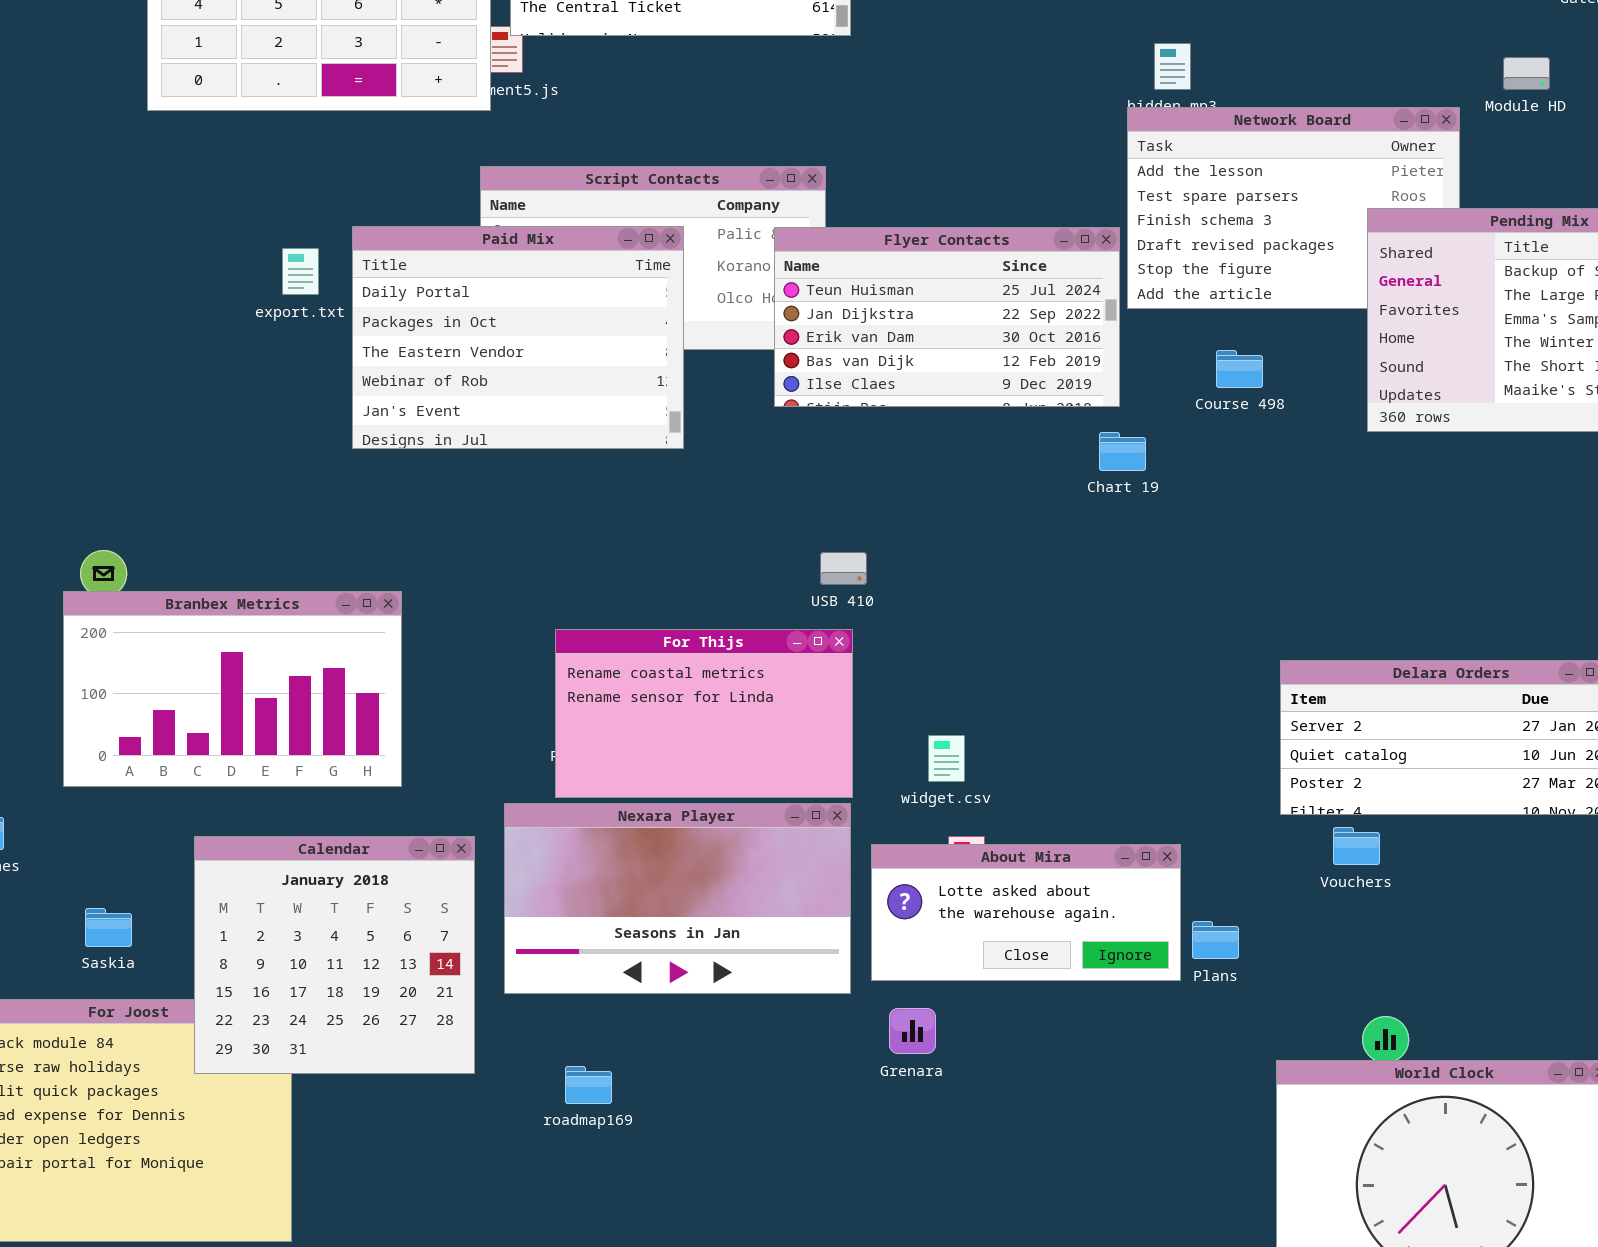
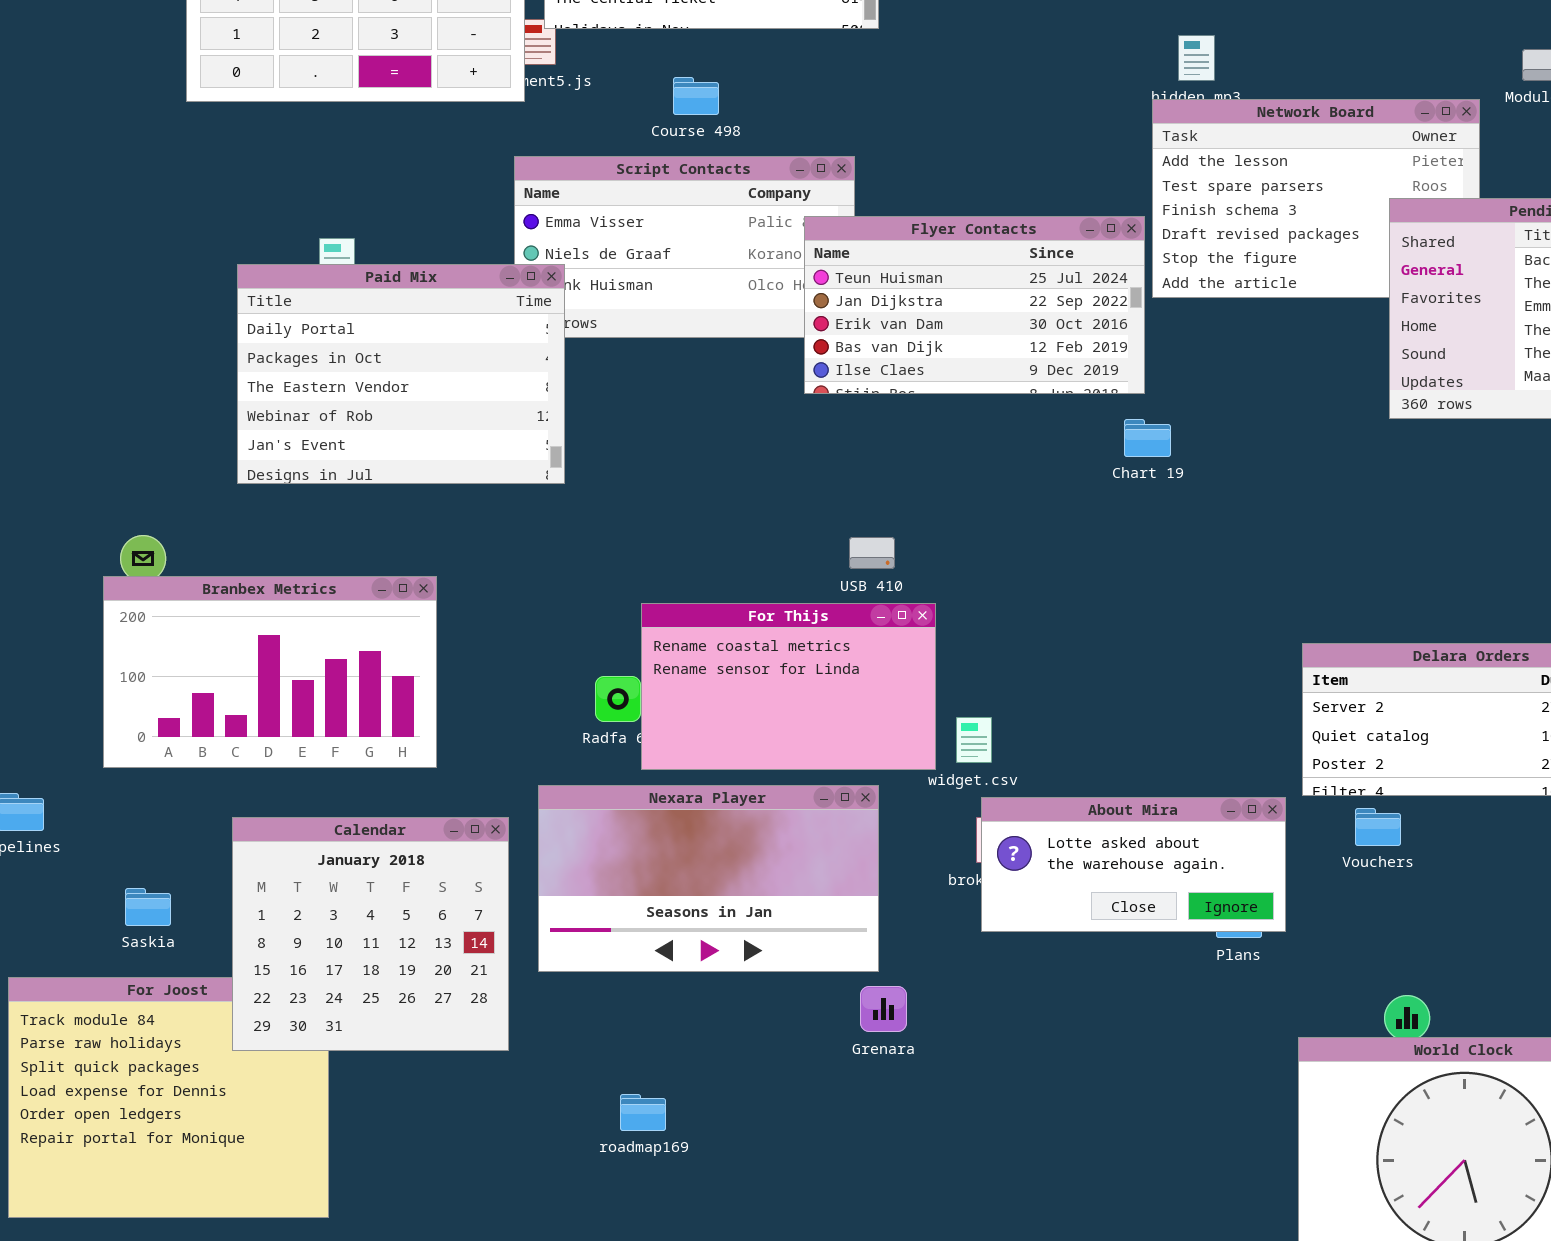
Paid Mix: [352,226,684,449] -> [237,264,565,484], moved
Course 498: [1216,350,1263,388] -> [673,77,719,115], moved
For Thijs: [555,629,853,798] -> [641,603,936,770], moved
About Mira: [871,844,1181,981] -> [981,797,1286,932], moved
Grenara: [889,1008,936,1054] -> [860,986,907,1032], moved
roadmap169: [565,1066,612,1104] -> [620,1094,666,1131], moved

